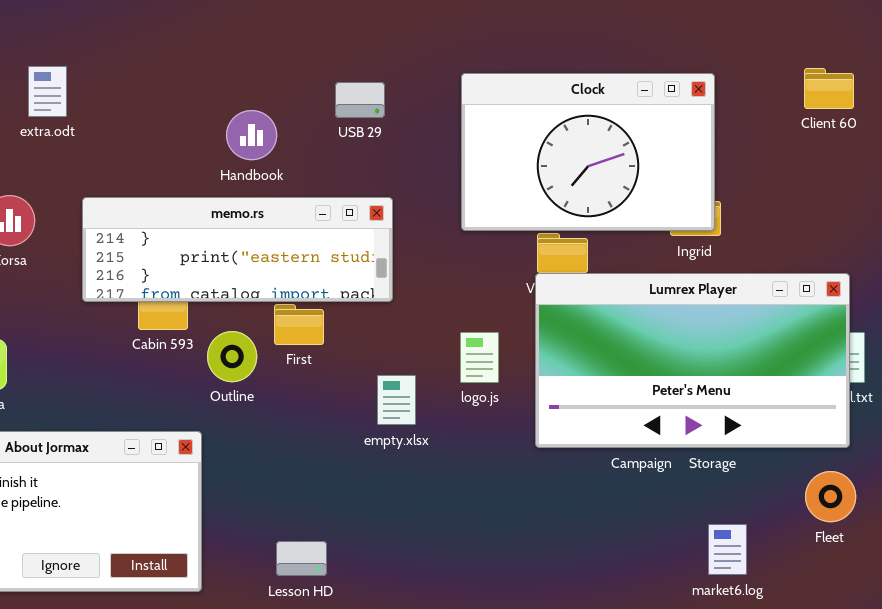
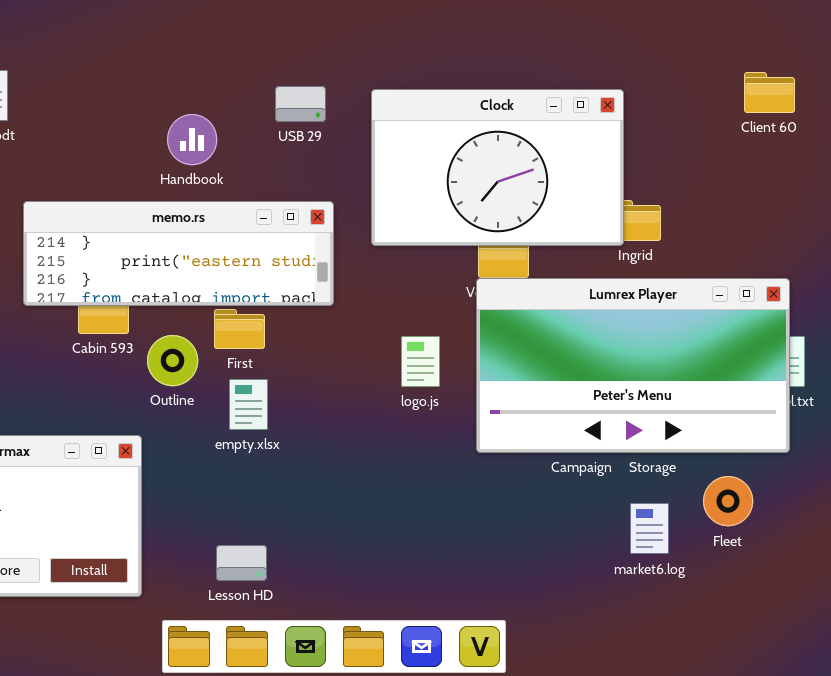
Clock: [461,73,715,231] -> [371,89,624,246], moved
empty.xlsx: [377,375,416,425] -> [229,379,268,430], moved
Fleet: [805,471,856,522] -> [703,476,753,526], moved
market6.log: [708,524,747,575] -> [630,503,669,554], moved

